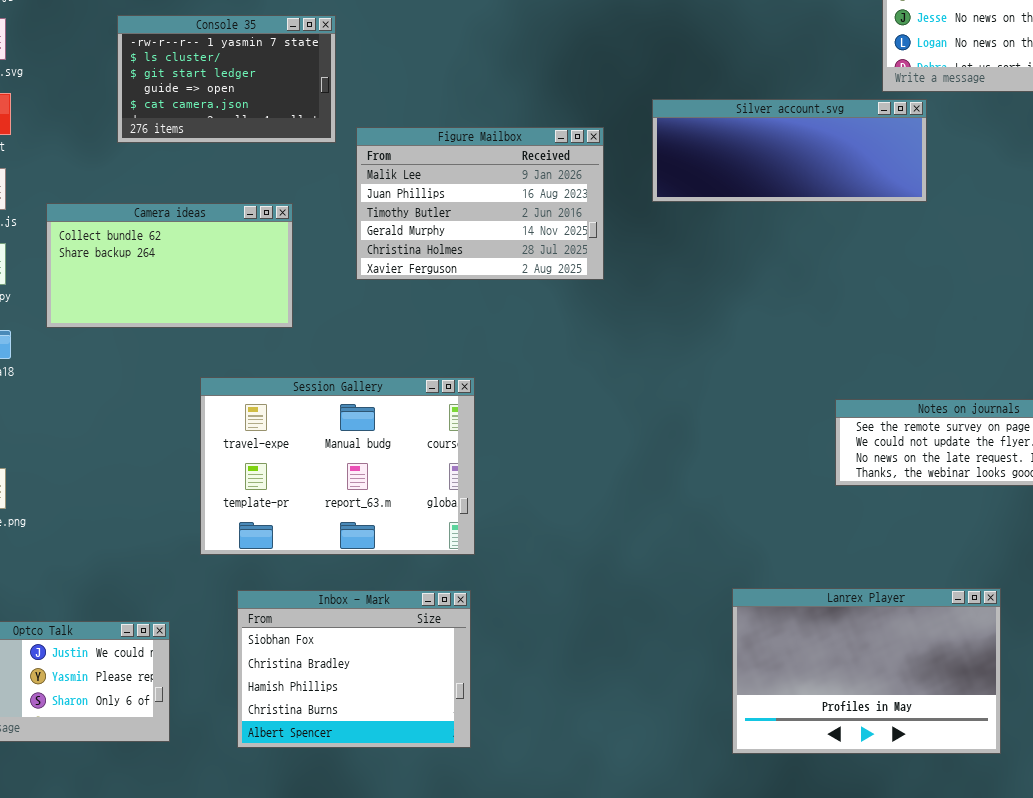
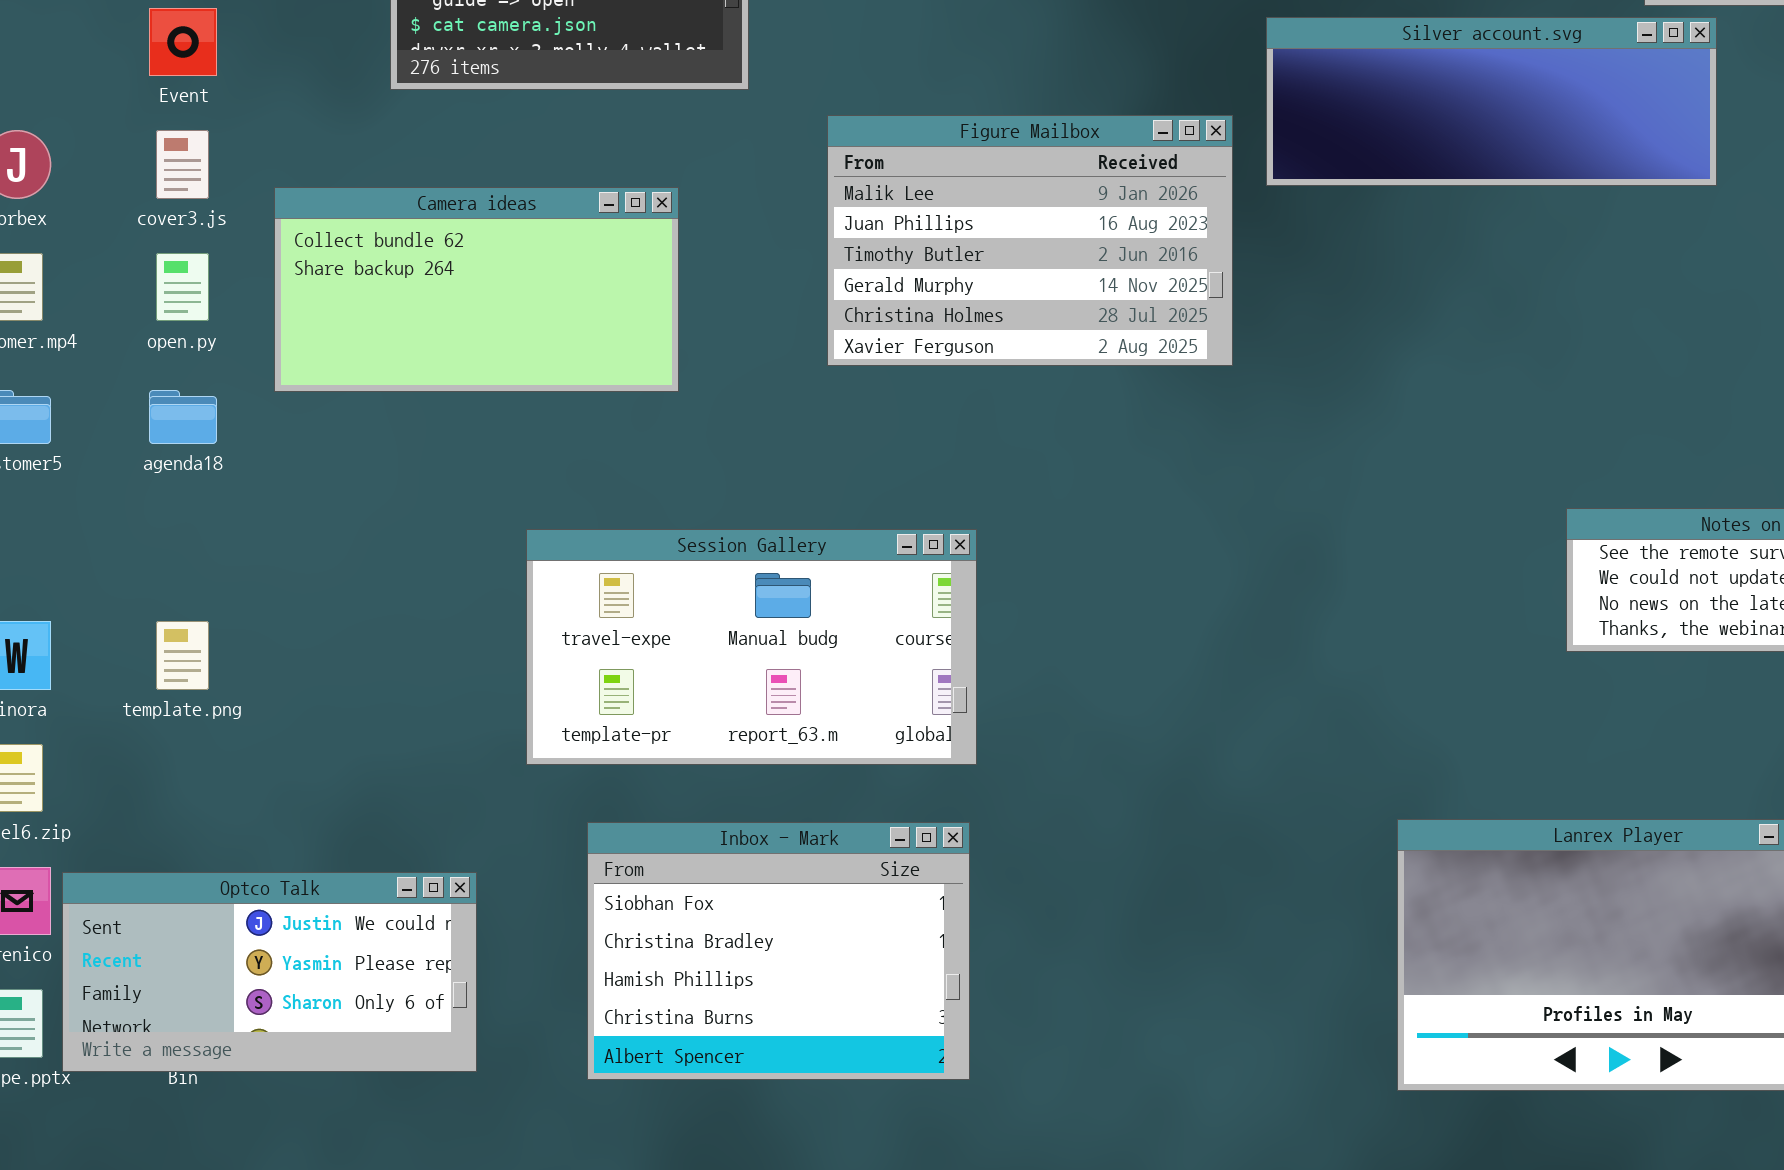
Figure Mailbox: [356,127,604,280] -> [827,115,1233,366], moved
Session Gallery: [200,377,475,555] -> [526,529,977,765], resized

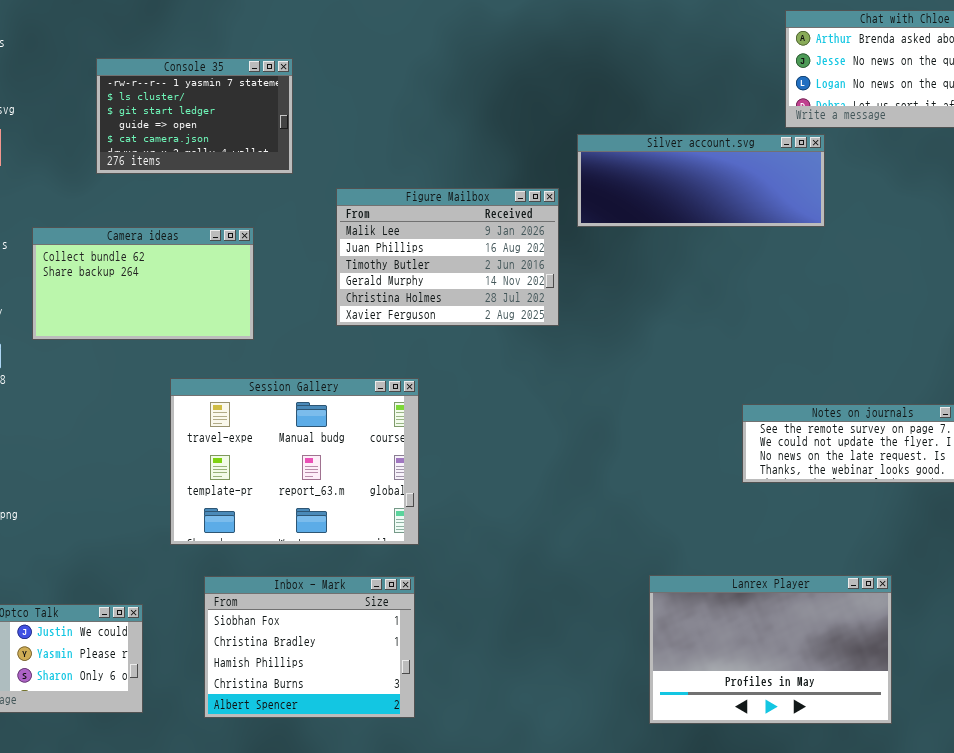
Session Gallery: [526,529,977,765] -> [170,378,419,545], resized

